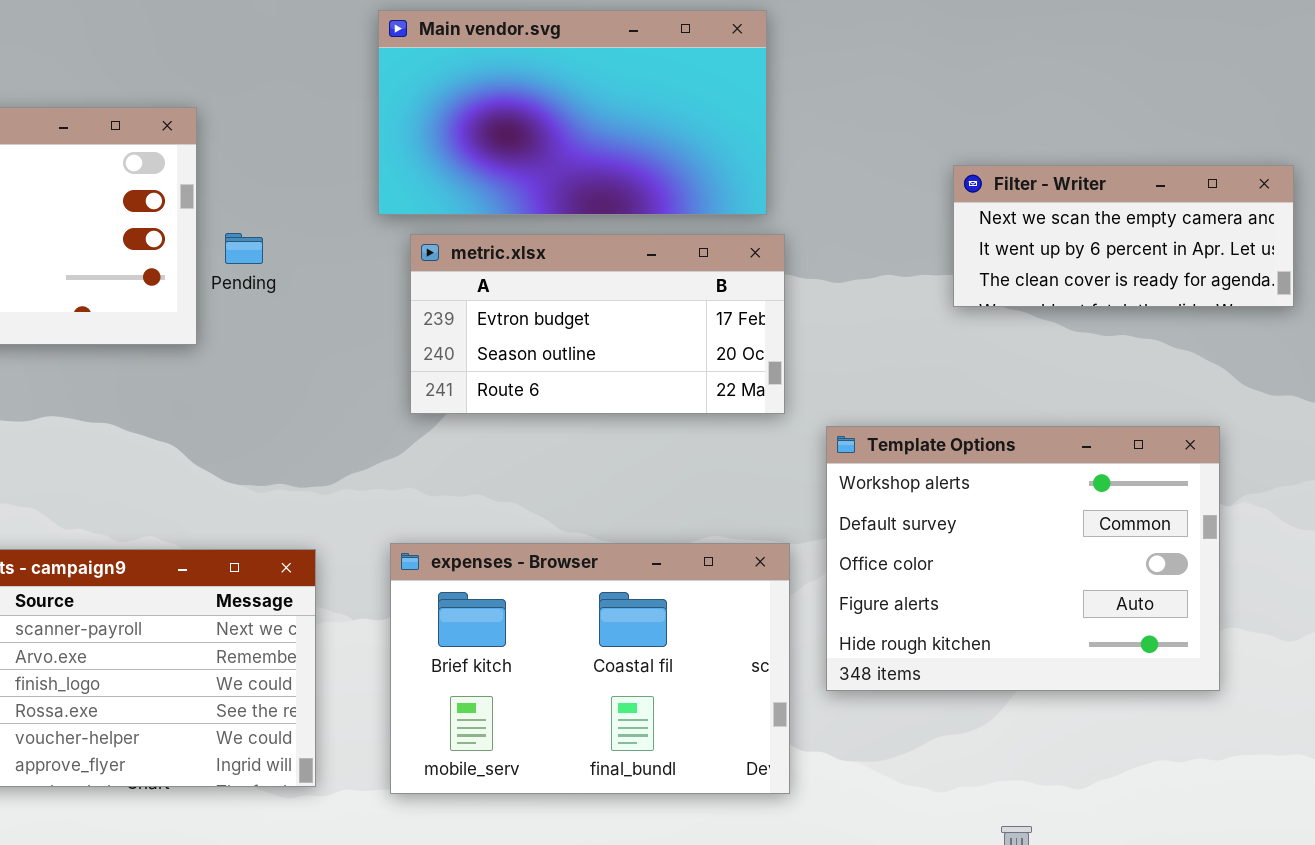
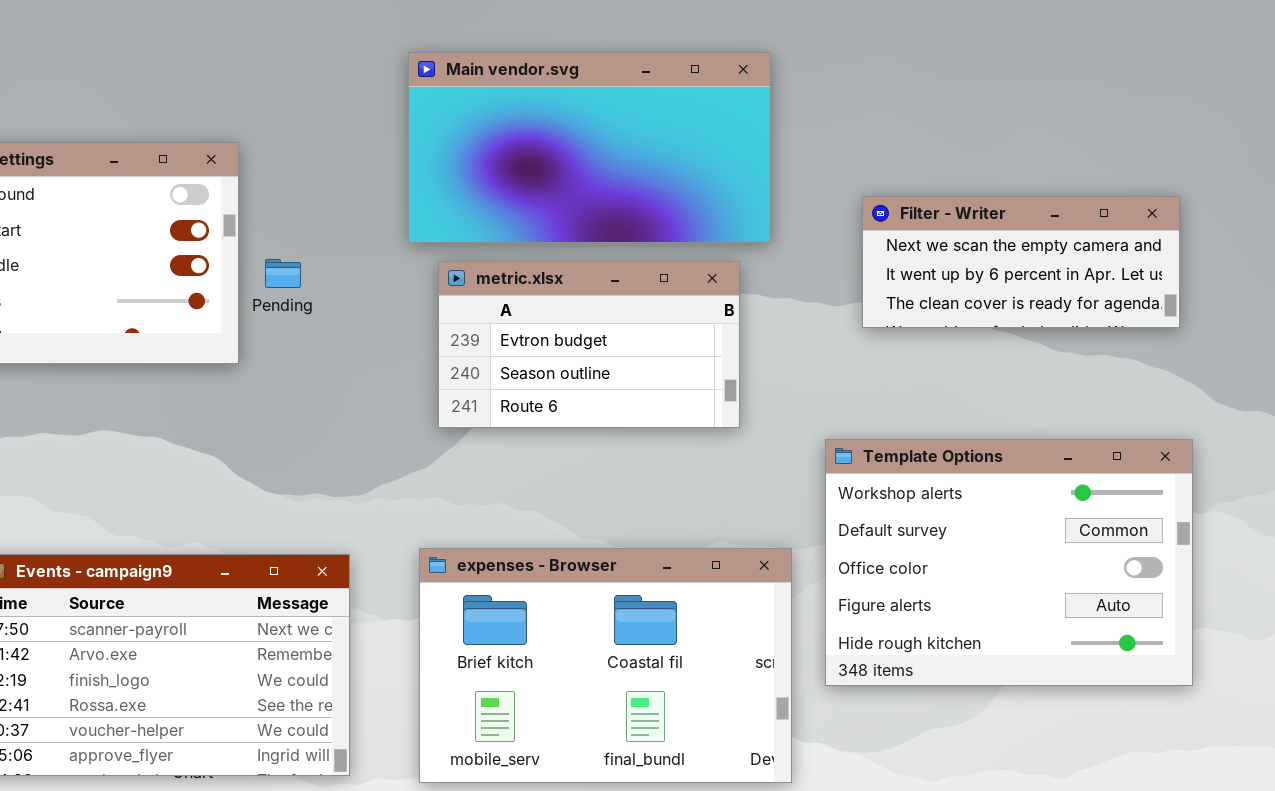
Filter - Writer: [953,165,1294,307] -> [862,196,1180,328], moved
metric.xlsx: [410,234,785,414] -> [438,261,740,428], resized

